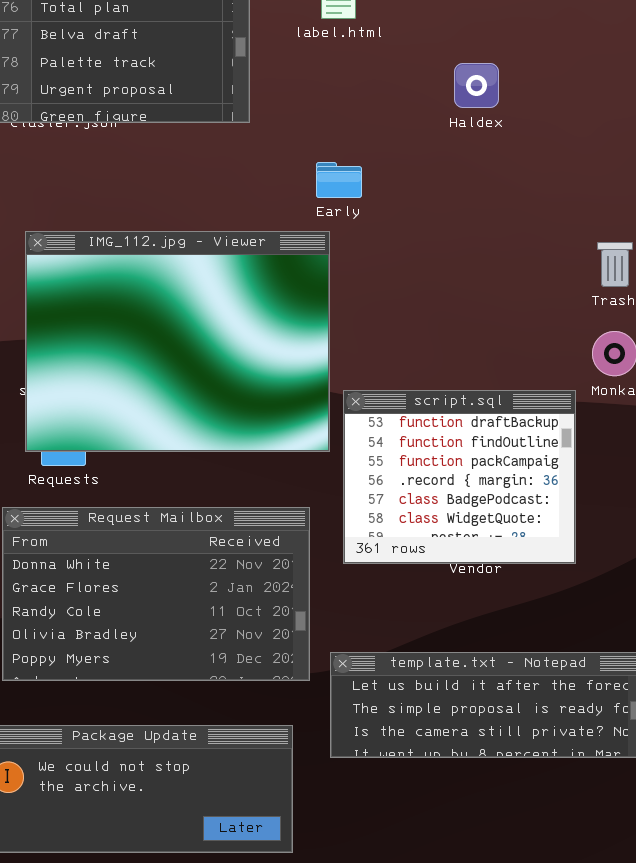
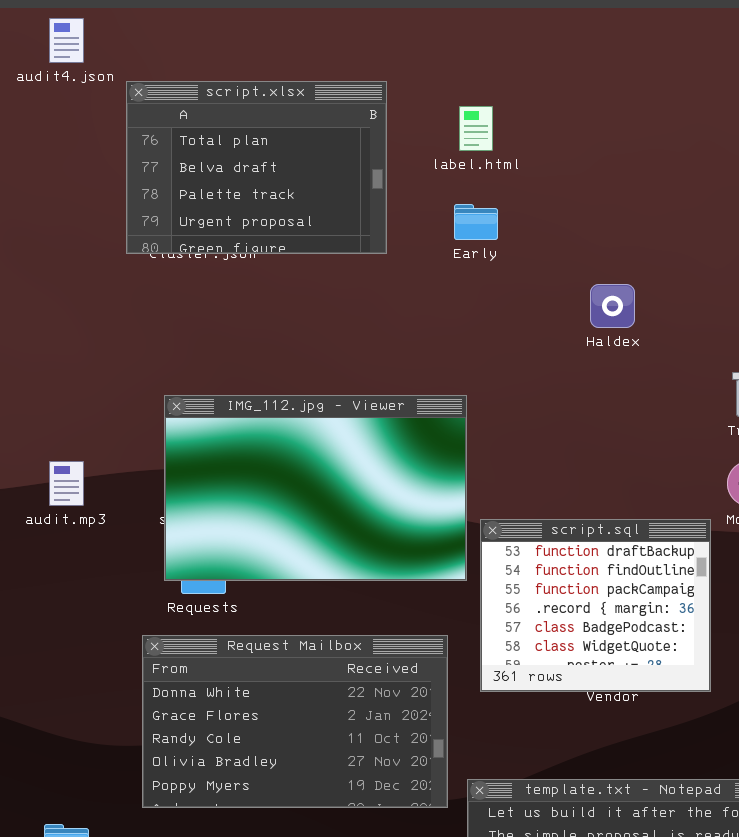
Haldex: [454,63,499,108] -> [590,284,635,328], moved
Early: [316,162,362,198] -> [454,204,498,240], moved
IMG_112.jpg - Viewer: [25,231,330,452] -> [164,395,467,581], resized

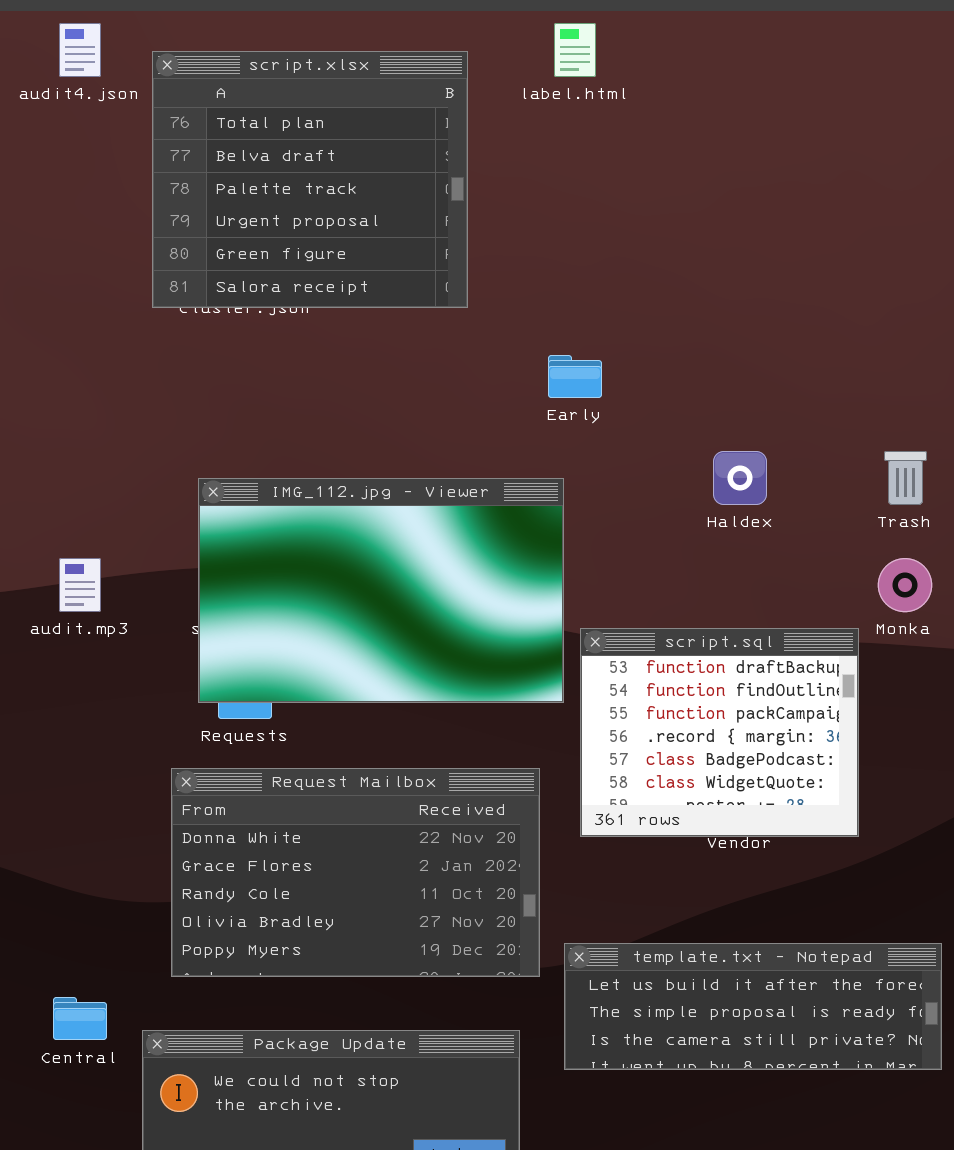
script.xlsx: [126,81,387,254] -> [152,51,468,308], resized
label.html: [459,106,493,151] -> [554,23,596,77], moved
Early: [454,204,498,240] -> [548,355,602,398], moved
Haldex: [590,284,635,328] -> [713,451,767,505], moved

